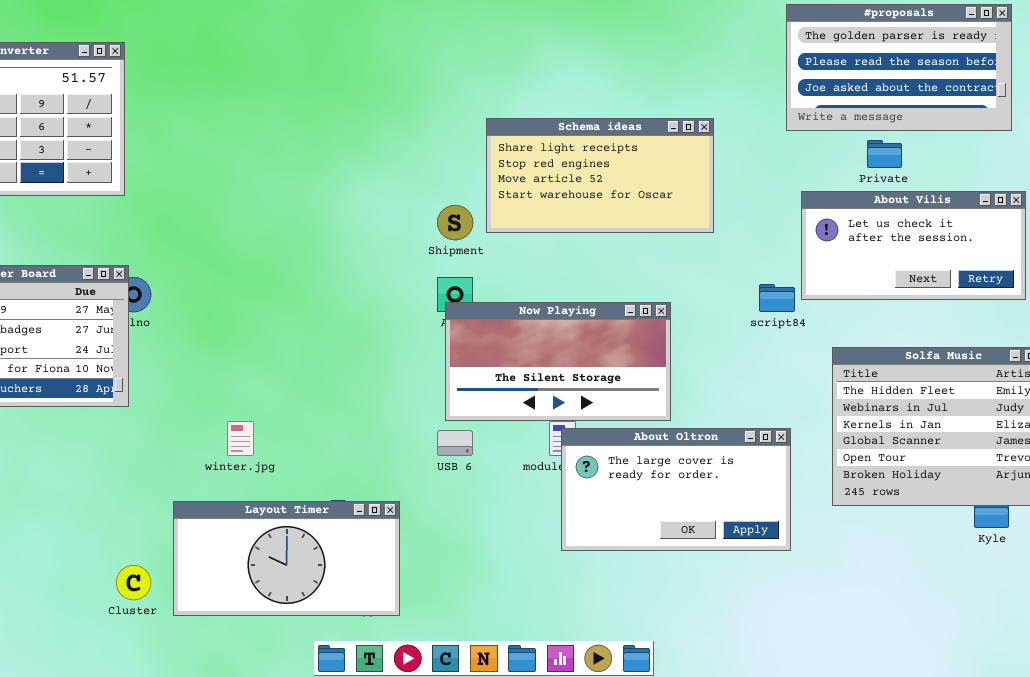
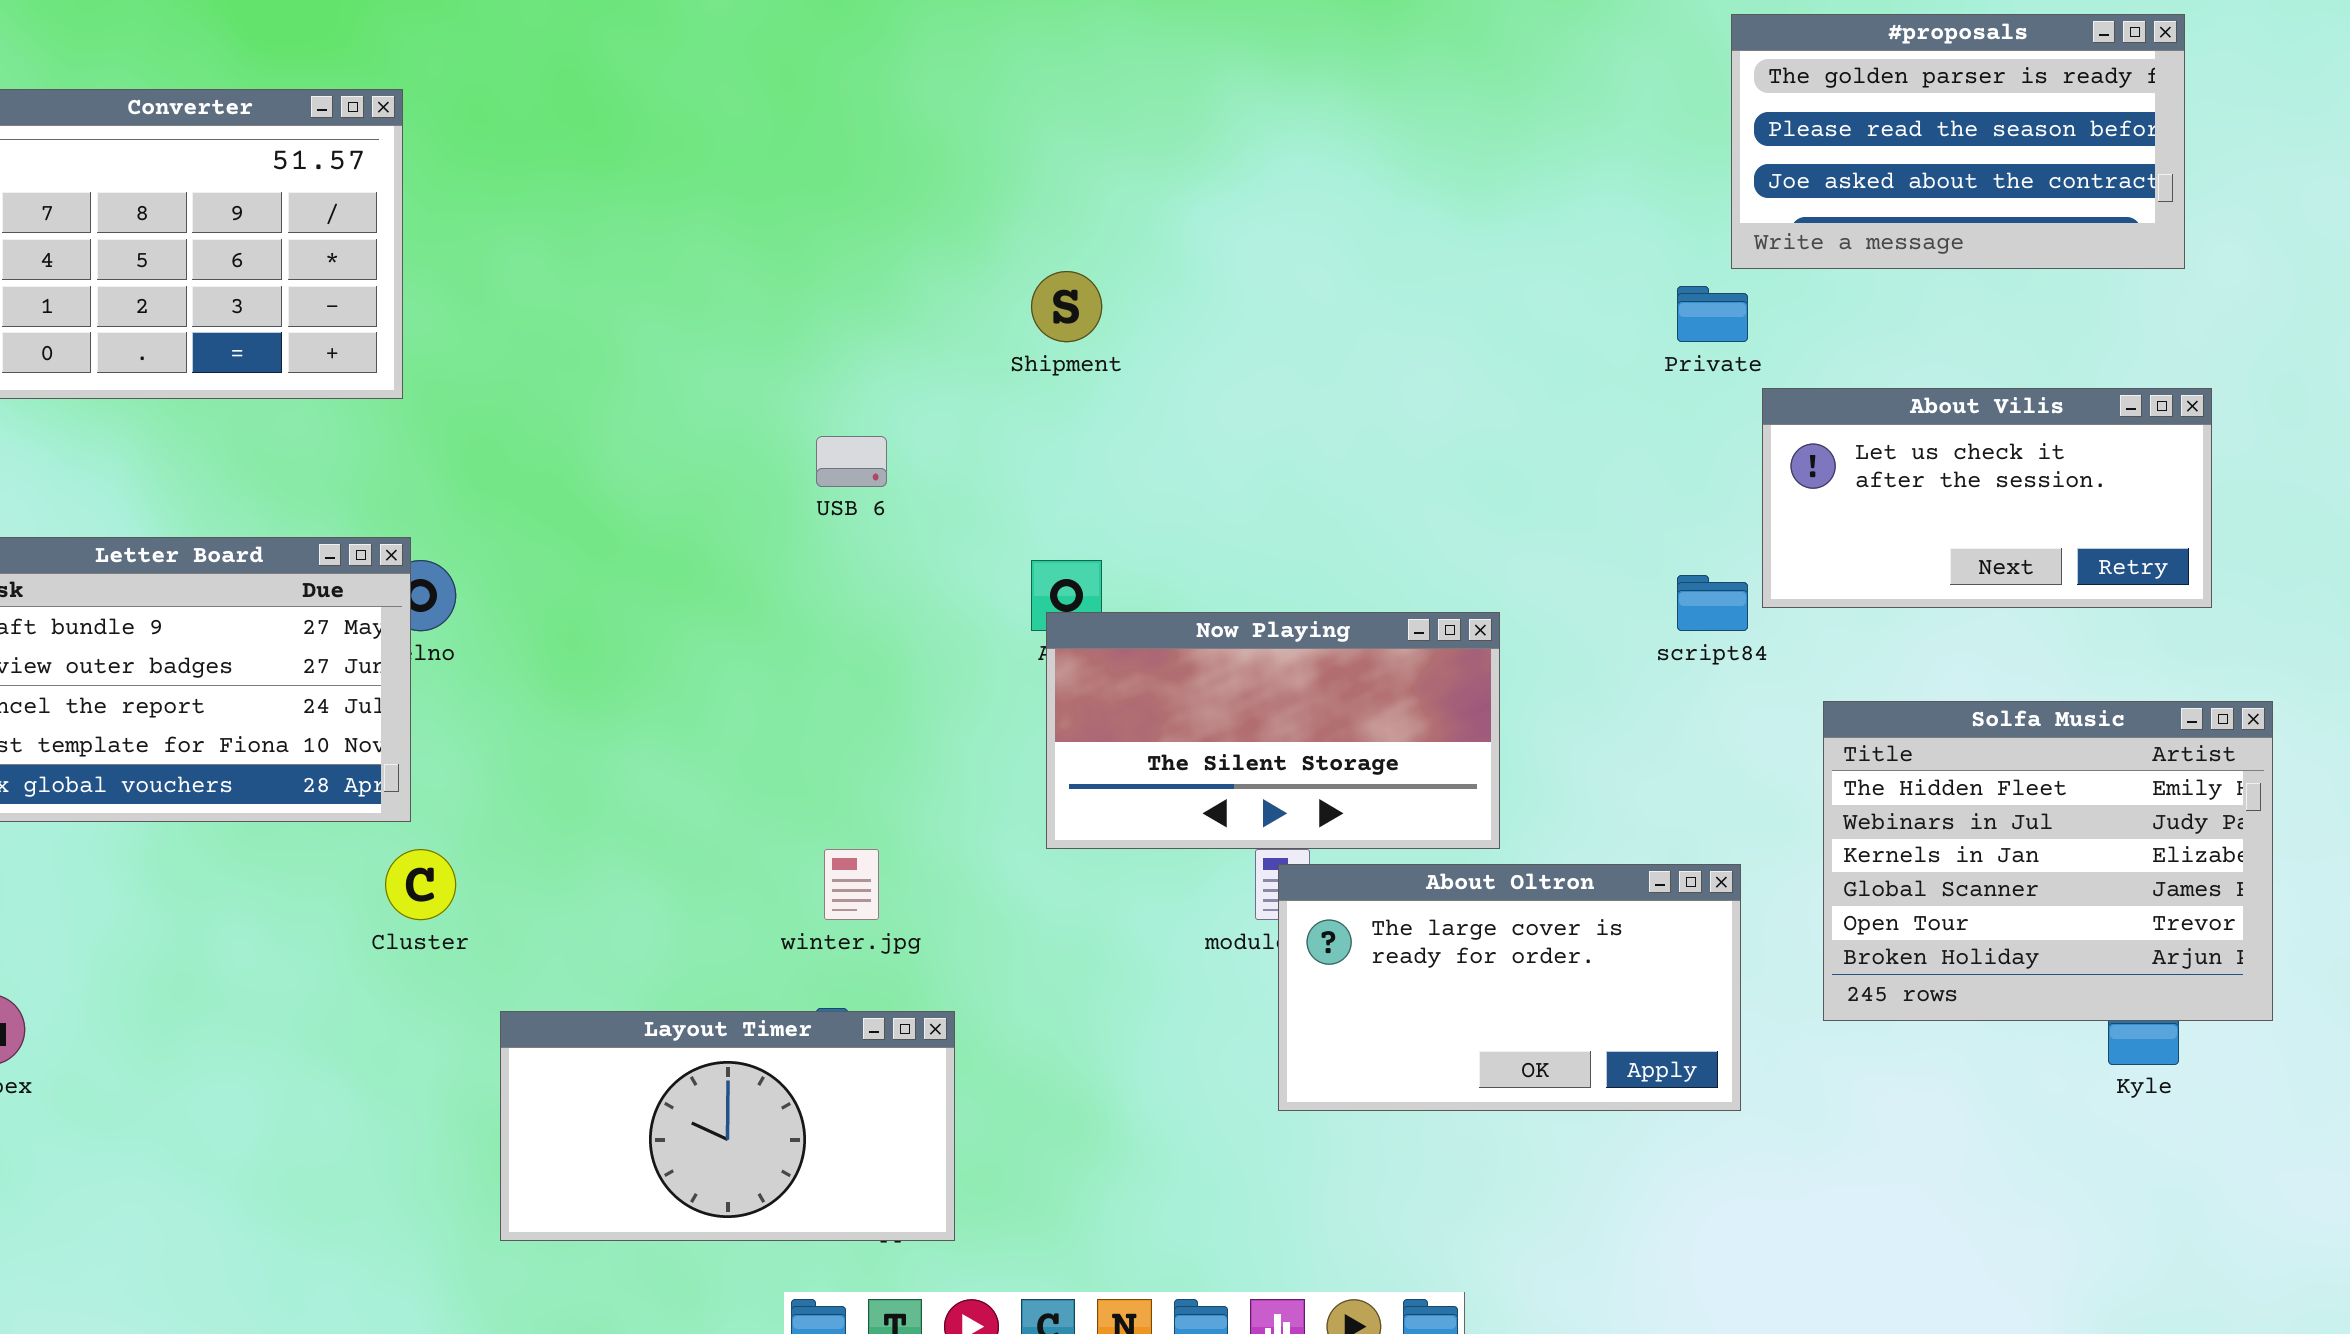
Schema ideas: [486,118,714,233] -> none, closed
Private: [867,140,902,168] -> [1677,286,1748,342], moved
Shipment: [437,205,473,240] -> [1031,271,1102,342], moved
winter.jpg: [227,421,254,456] -> [824,849,879,920], moved
USB 6: [437,430,473,456] -> [816,436,887,487], moved
Cluster: [116,565,151,600] -> [385,849,456,920], moved

